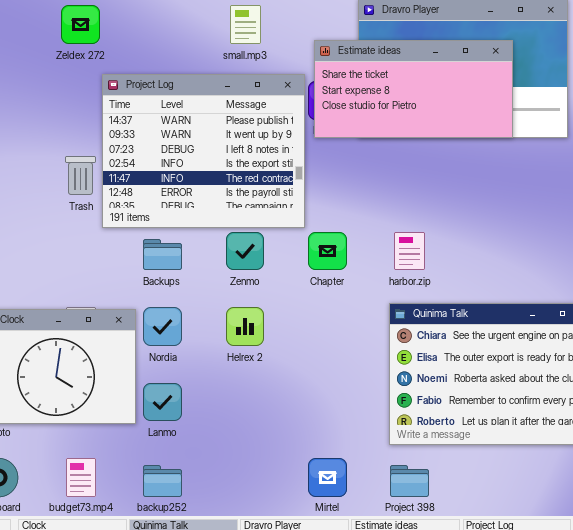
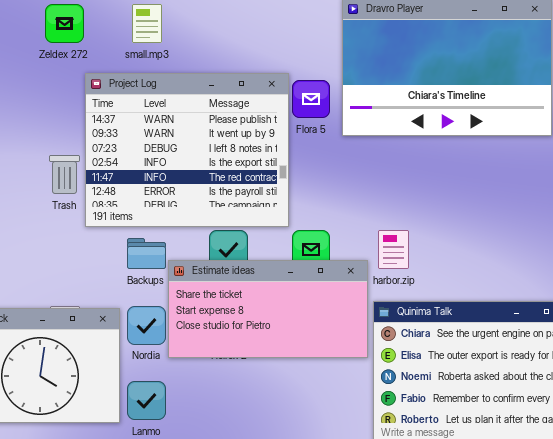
small.mp3: [230,5,261,44] -> [132,4,162,43], moved
Estimate ideas: [314,40,513,138] -> [168,260,368,358], moved

